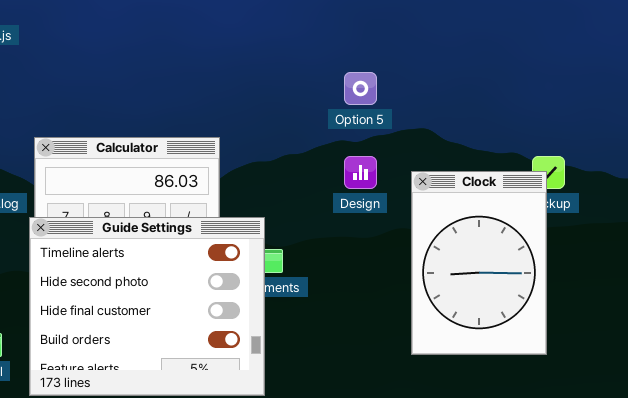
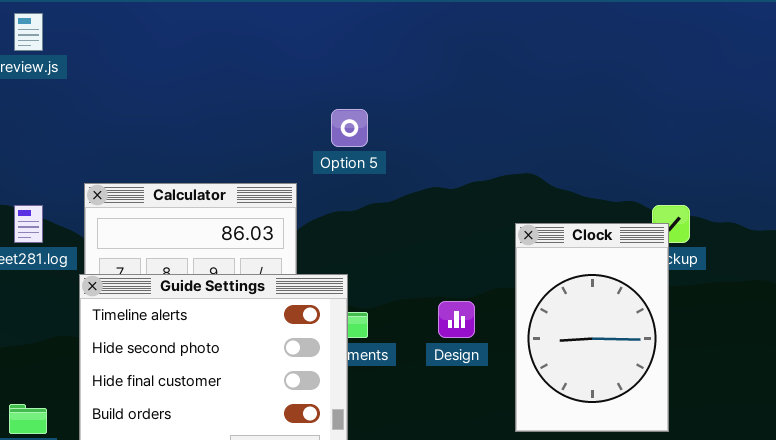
Option 5: [344,72,377,105] -> [331,109,368,147], moved
Design: [344,156,377,189] -> [438,301,475,338], moved

